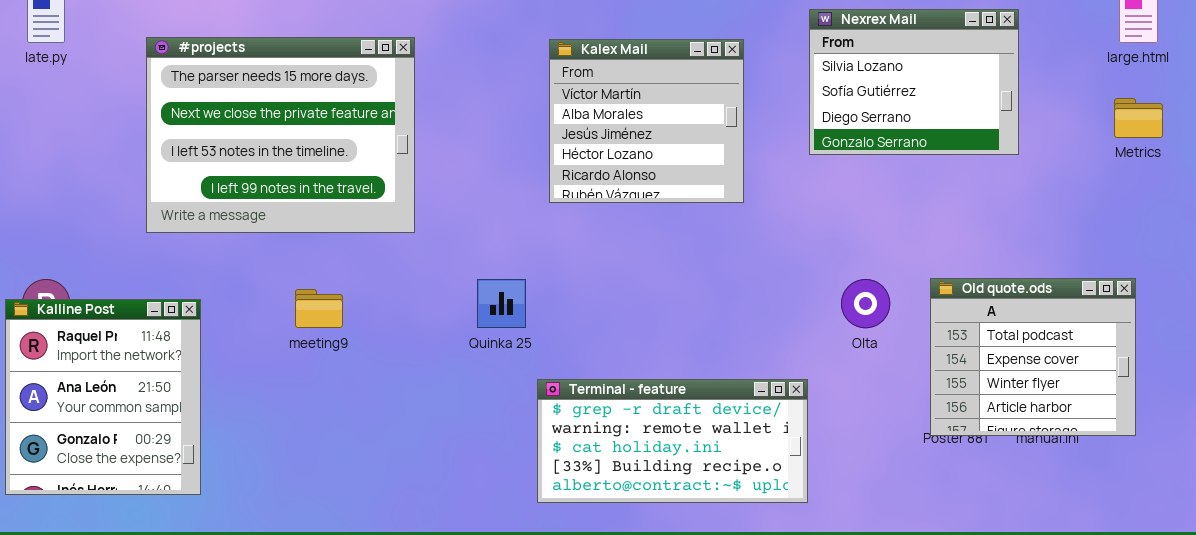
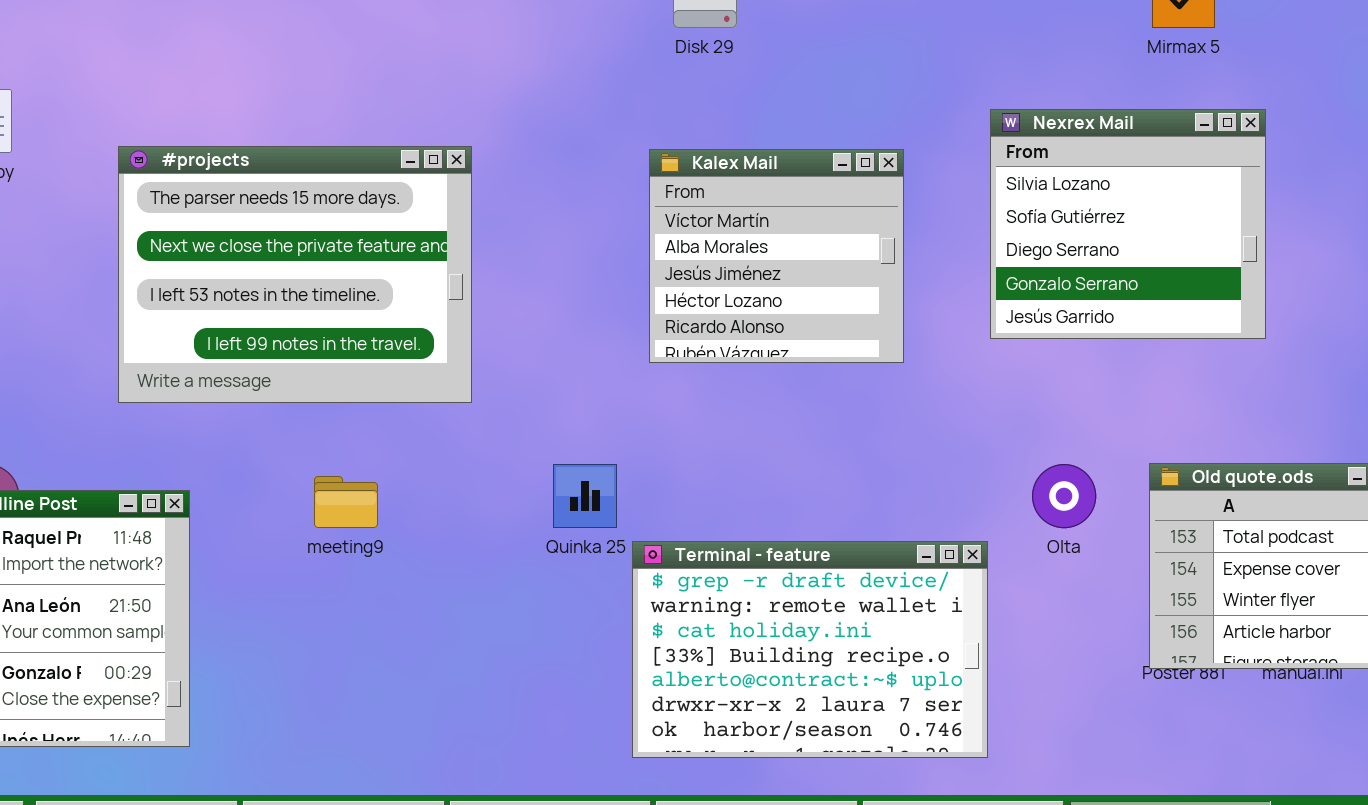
Nexrex Mail: [809,9,1019,155] -> [990,109,1266,339], resized
Terminal - feature: [537,379,808,503] -> [632,541,988,758], resized

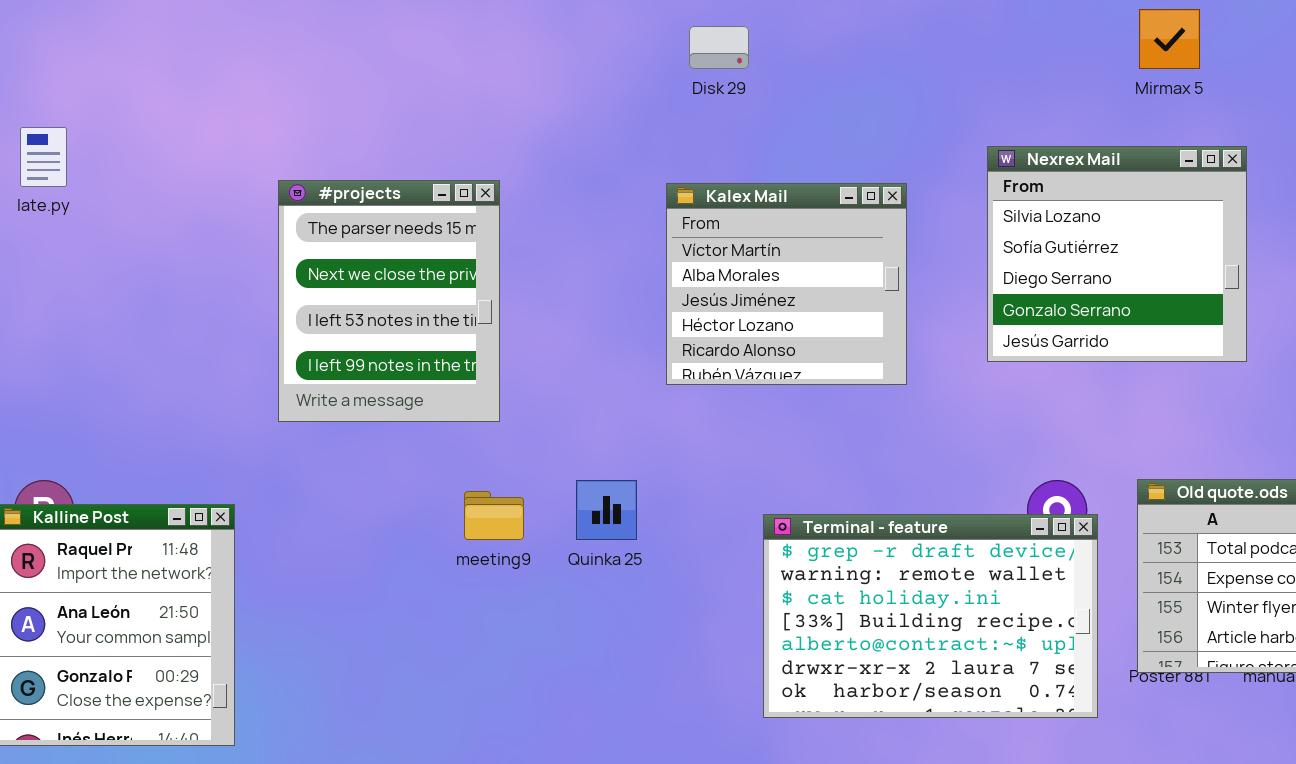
#projects: [118,146,472,403] -> [278,180,500,422], resized
meeting9: [314,476,378,528] -> [464,491,524,540], moved
Terminal - feature: [632,541,988,758] -> [763,514,1098,718], moved

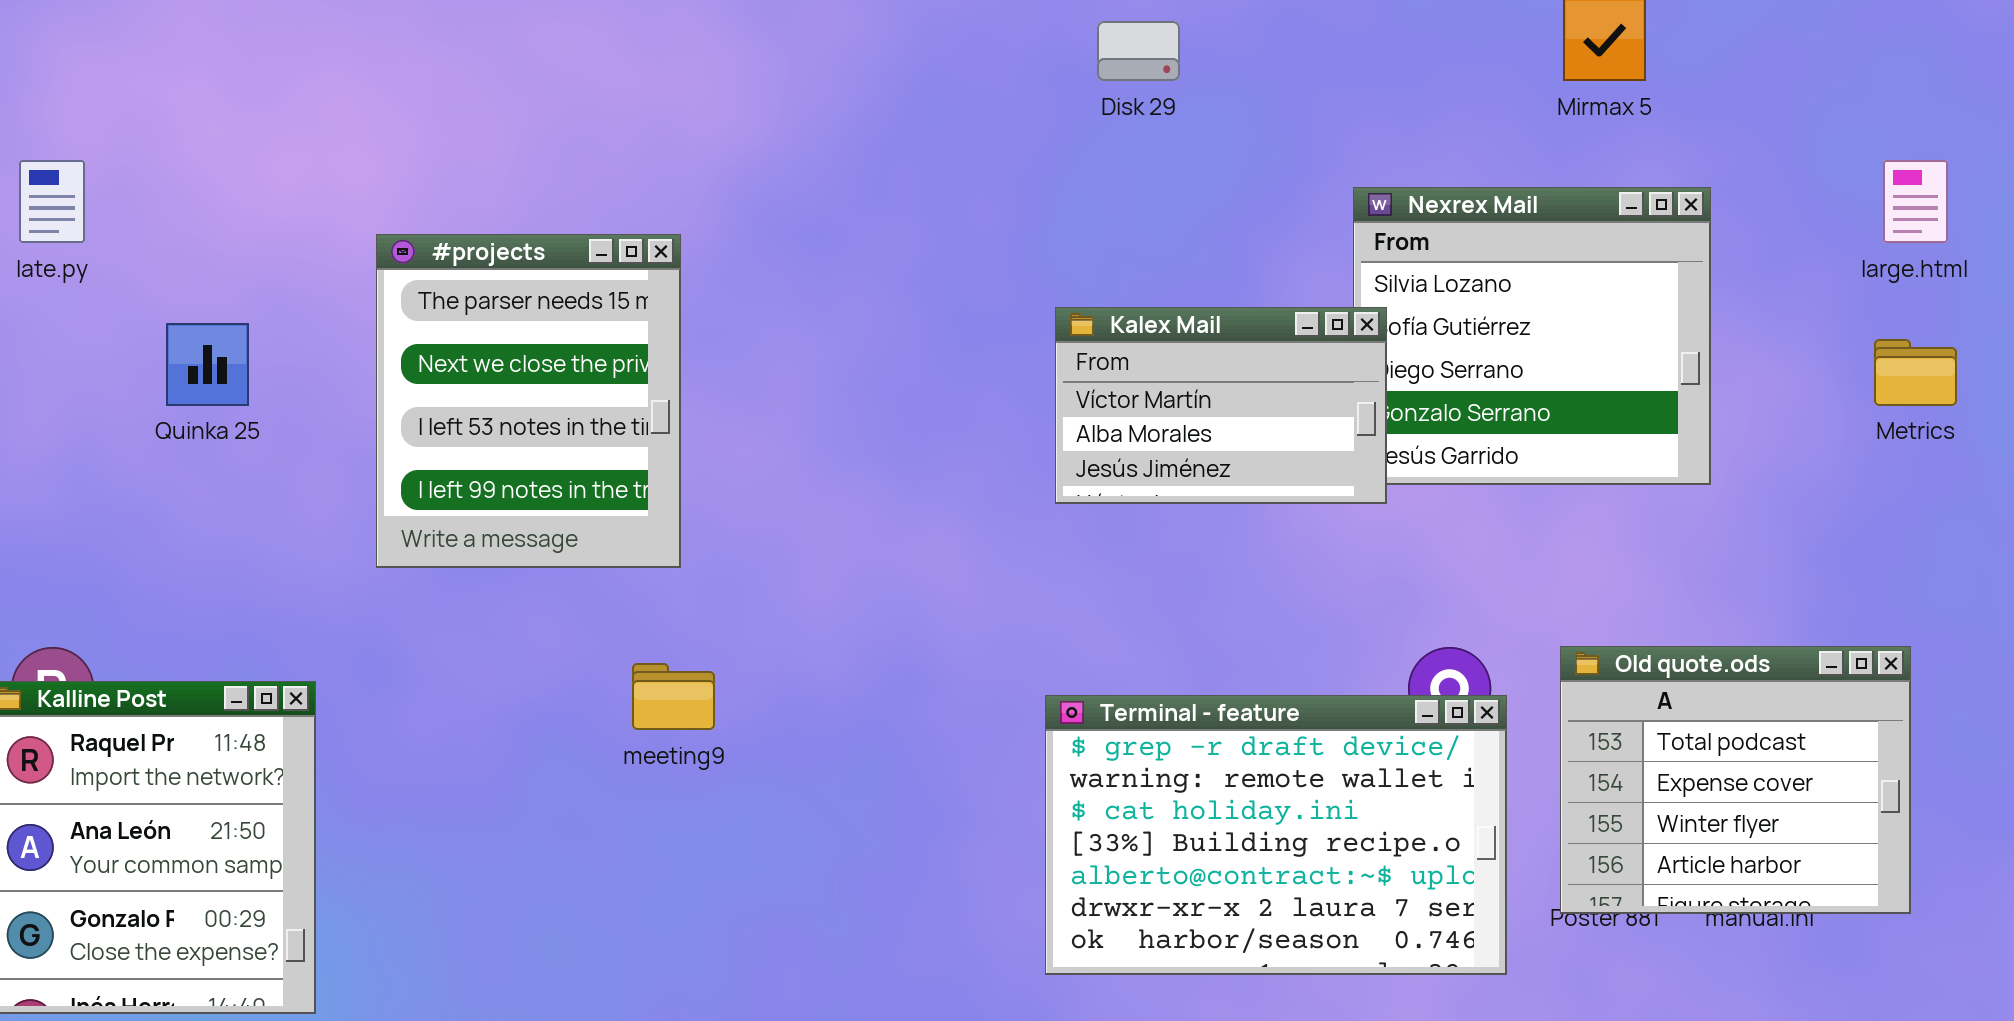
Disk 29: [689,26,749,69] -> [1097,21,1180,81], moved
Kalex Mail: [666,183,907,385] -> [1055,307,1387,504], moved, resized
Quinka 25: [576,480,637,540] -> [166,323,249,406], moved

